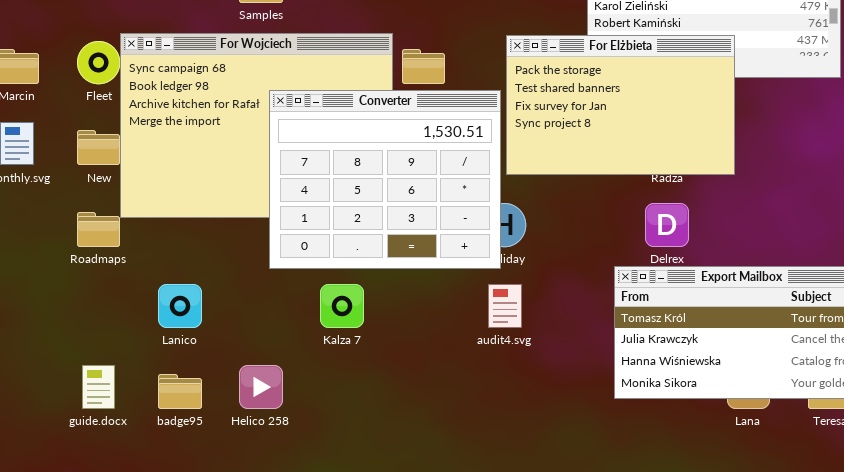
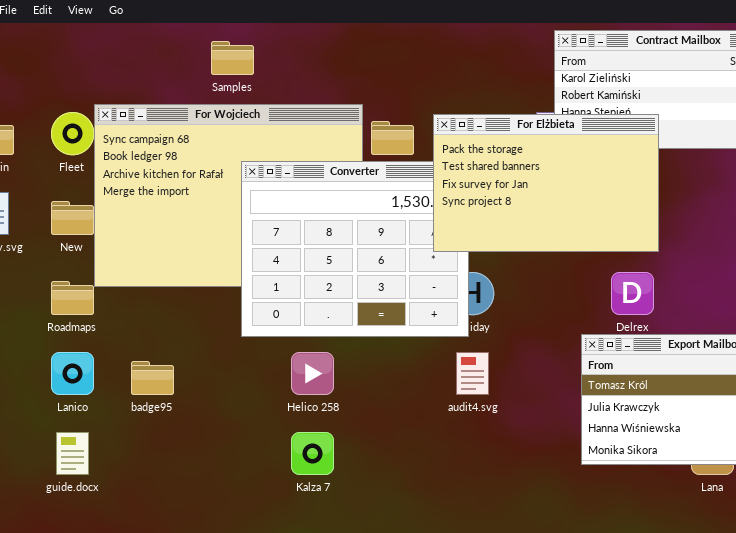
For Elżbieta: [506,35,735,175] -> [433,114,659,252], moved
Lanico: [158,284,202,328] -> [51,352,94,395], moved
Kalza 7: [320,284,364,328] -> [291,432,334,475], moved
Helico 258: [239,365,283,409] -> [291,352,334,395], moved
badge95: [158,374,202,409] -> [131,361,174,395], moved

